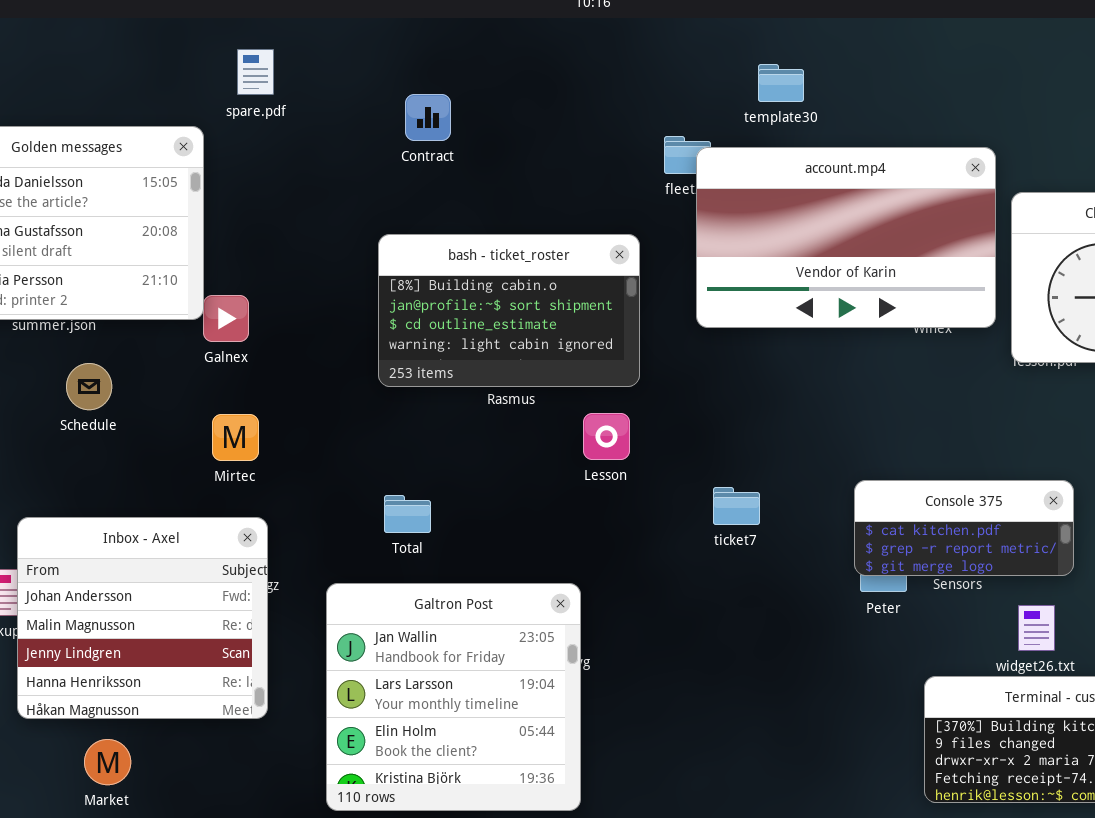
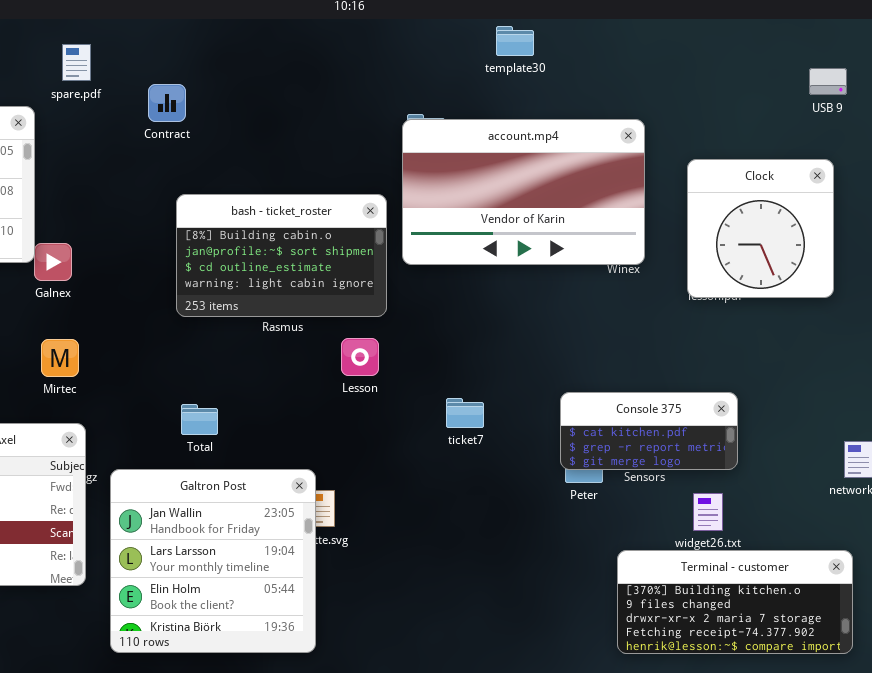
template30: [758,64,804,102] -> [496,26,534,56], moved
Contract: [405,94,451,141] -> [148,84,186,122], moved
account.mp4: [696,147,996,328] -> [402,119,645,265], moved
Galtron Post: [326,583,581,811] -> [110,469,316,653], moved

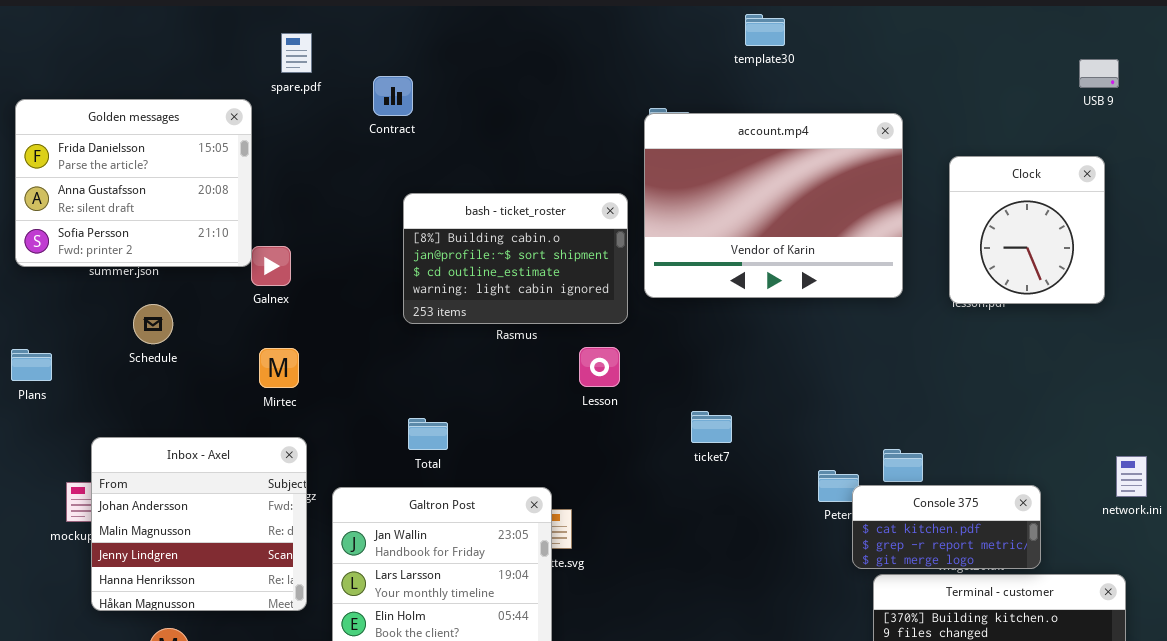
account.mp4: [402,119,645,265] -> [644,113,903,298], resized
Console 375: [560,392,738,470] -> [852,485,1041,569], moved

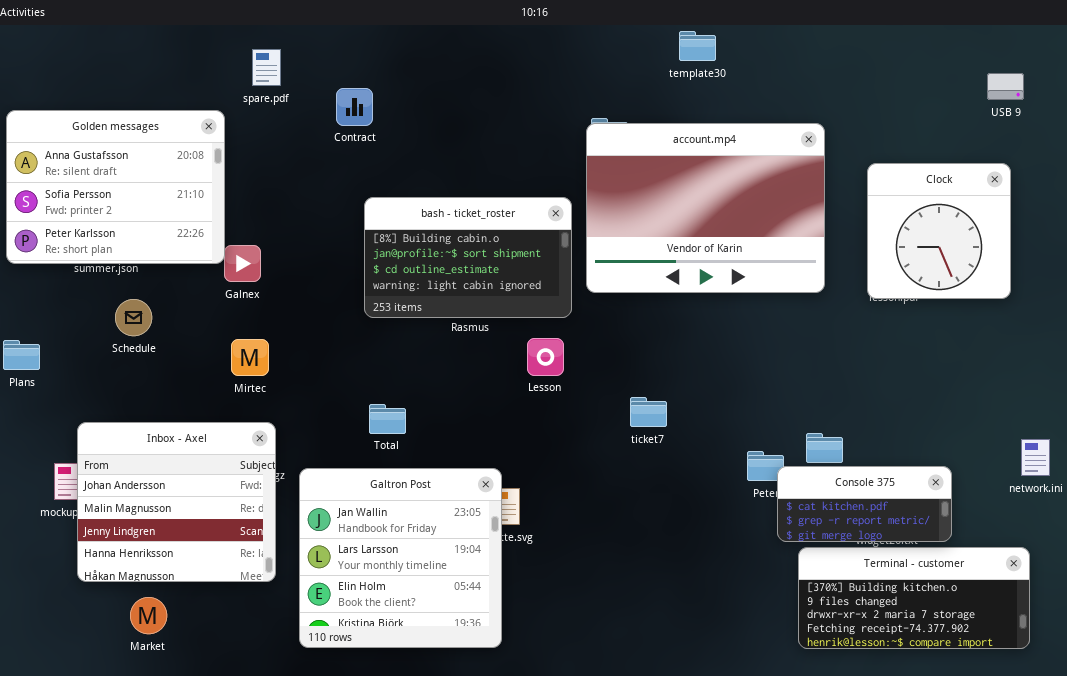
Golden messages: [15,99,252,267] -> [6,110,225,264], scrolled down 1 row

